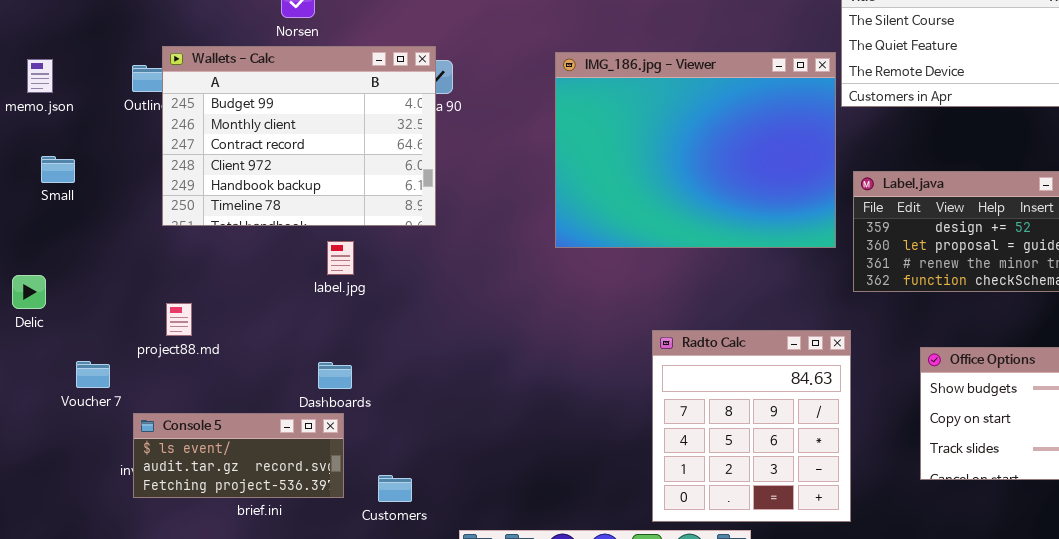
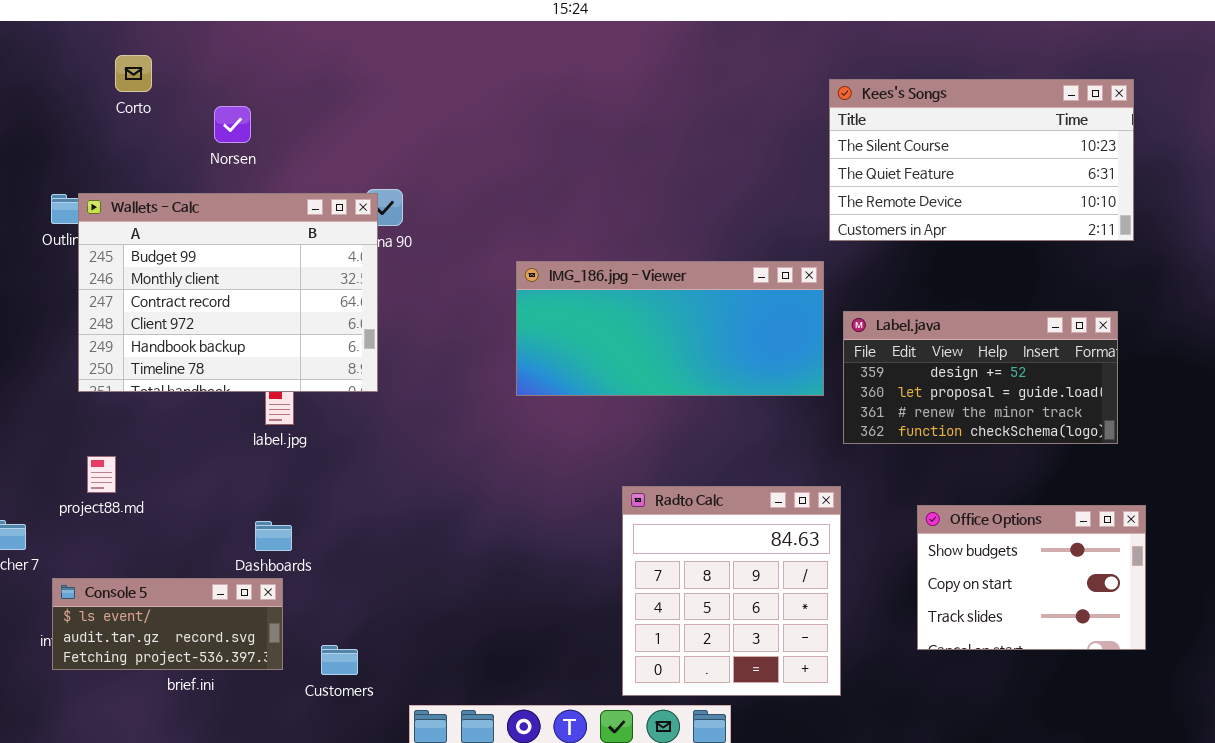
Wallets - Calc: [162,46,436,226] -> [78,193,378,392], moved
IMG_186.jpg - Viewer: [555,52,836,248] -> [516,261,824,396], resized

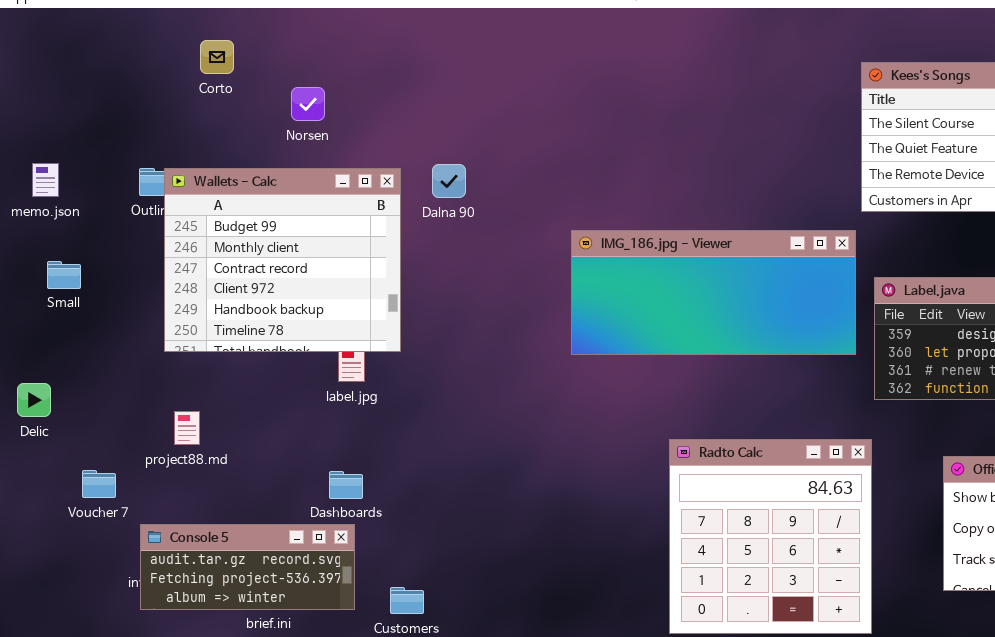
Wallets - Calc: [78,193,378,392] -> [164,168,401,352], resized
Console 5: [52,578,283,670] -> [140,524,355,610], scrolled down 1 row

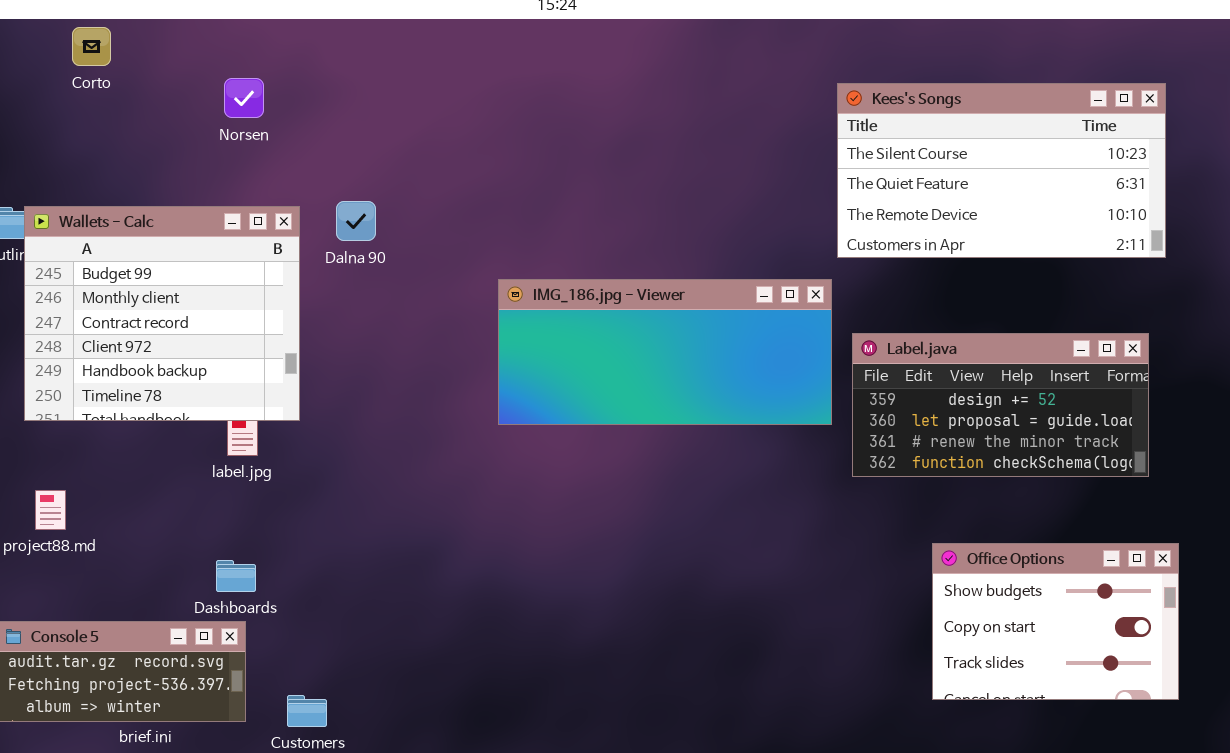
Corto: [200,40,234,74] -> [72,27,111,66], moved
Norsen: [291,87,325,121] -> [224,78,264,118], moved
Radto Calc: [669,439,872,634] -> none, closed

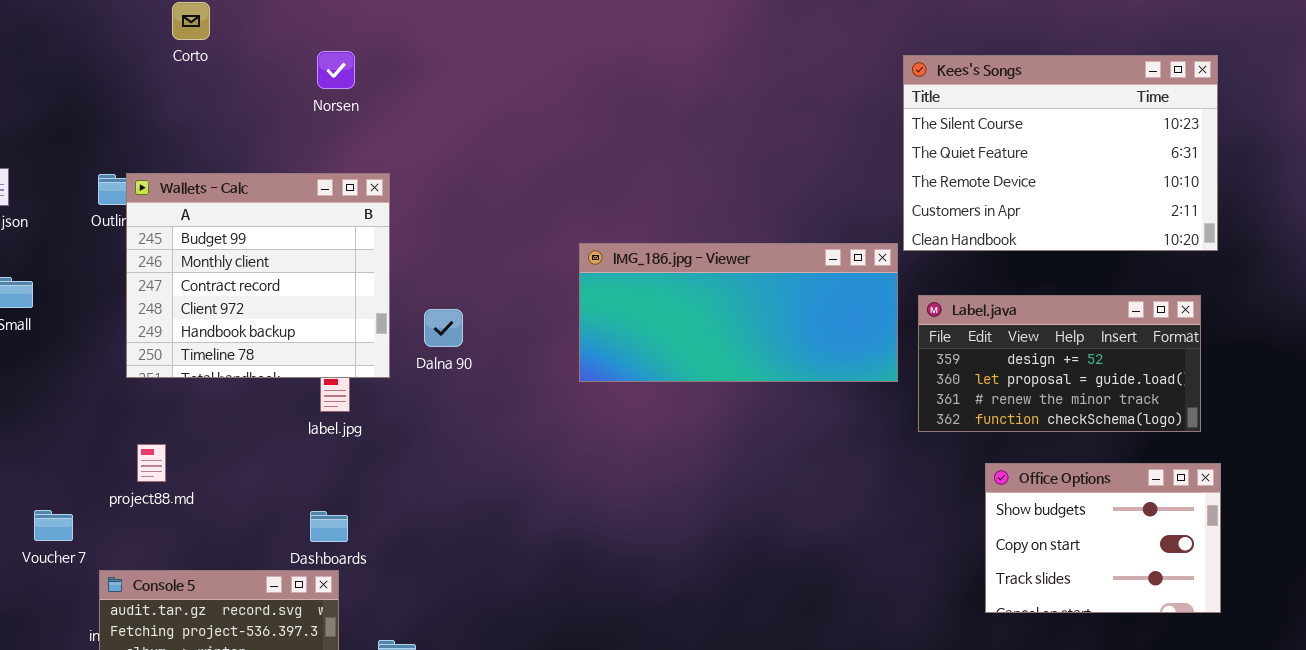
Kees's Songs: [837,83,1166,258] -> [903,55,1218,251], resized
Dalna 90: [336,201,376,241] -> [424,309,463,347], moved
Office Options: [932,543,1179,700] -> [985,463,1221,613], moved

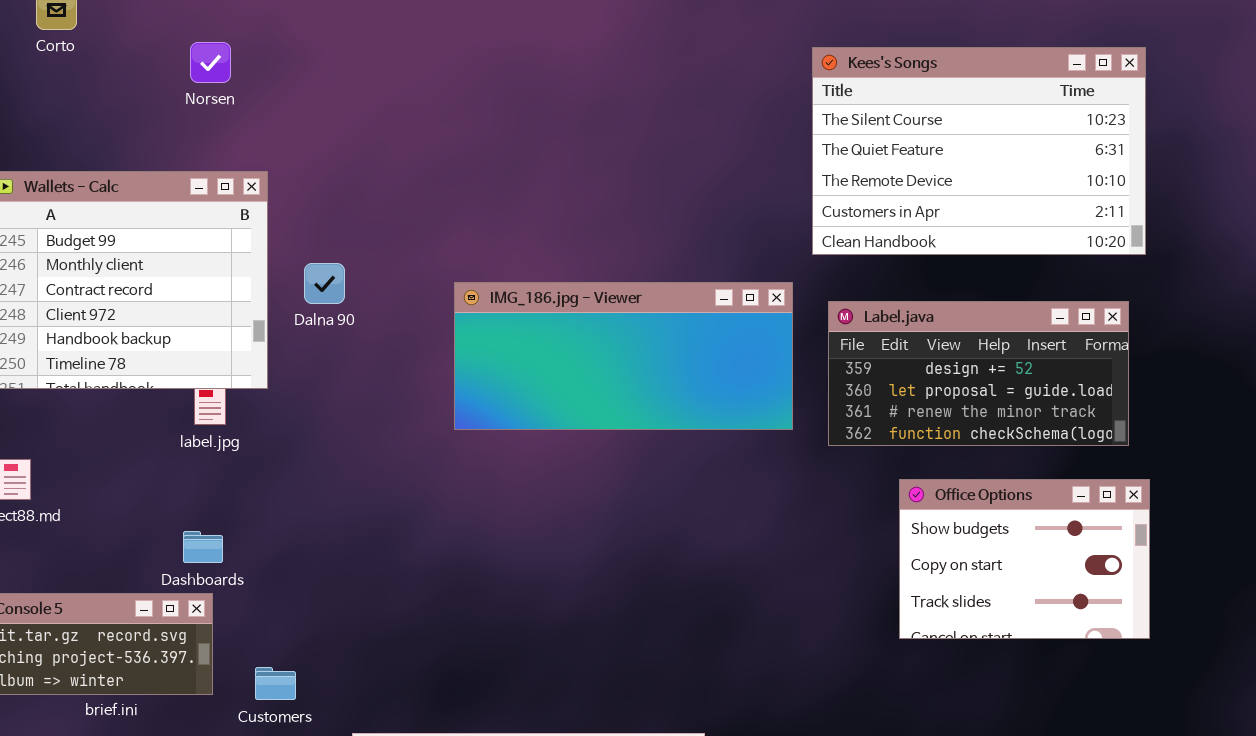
IMG_186.jpg - Viewer: [579,243,898,382] -> [454,282,793,430], moved
Dalna 90: [424,309,463,347] -> [304,263,345,304], moved

